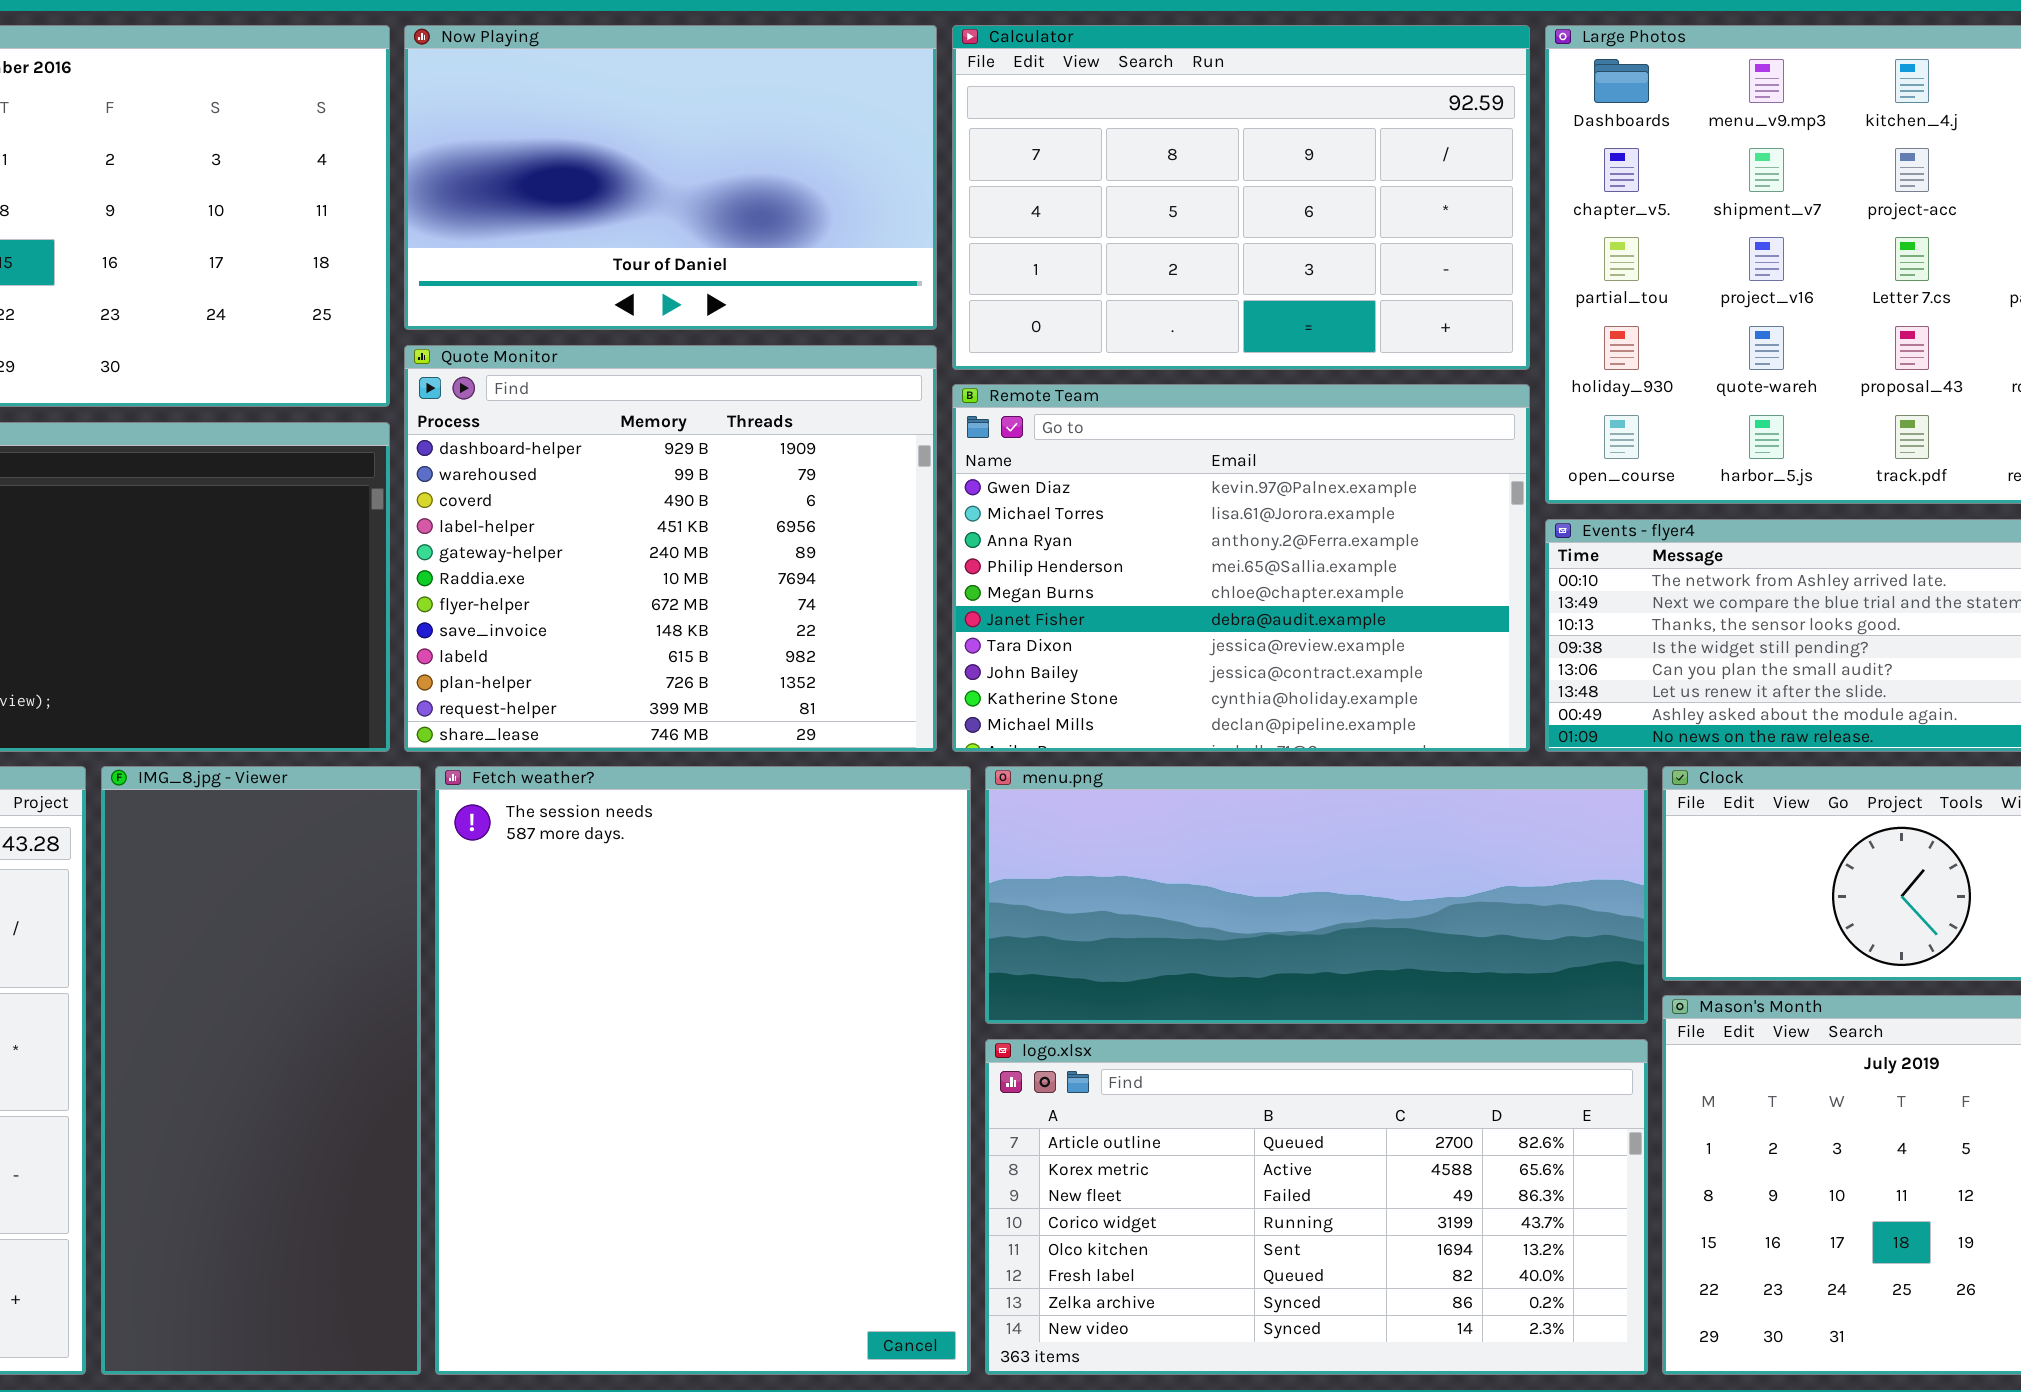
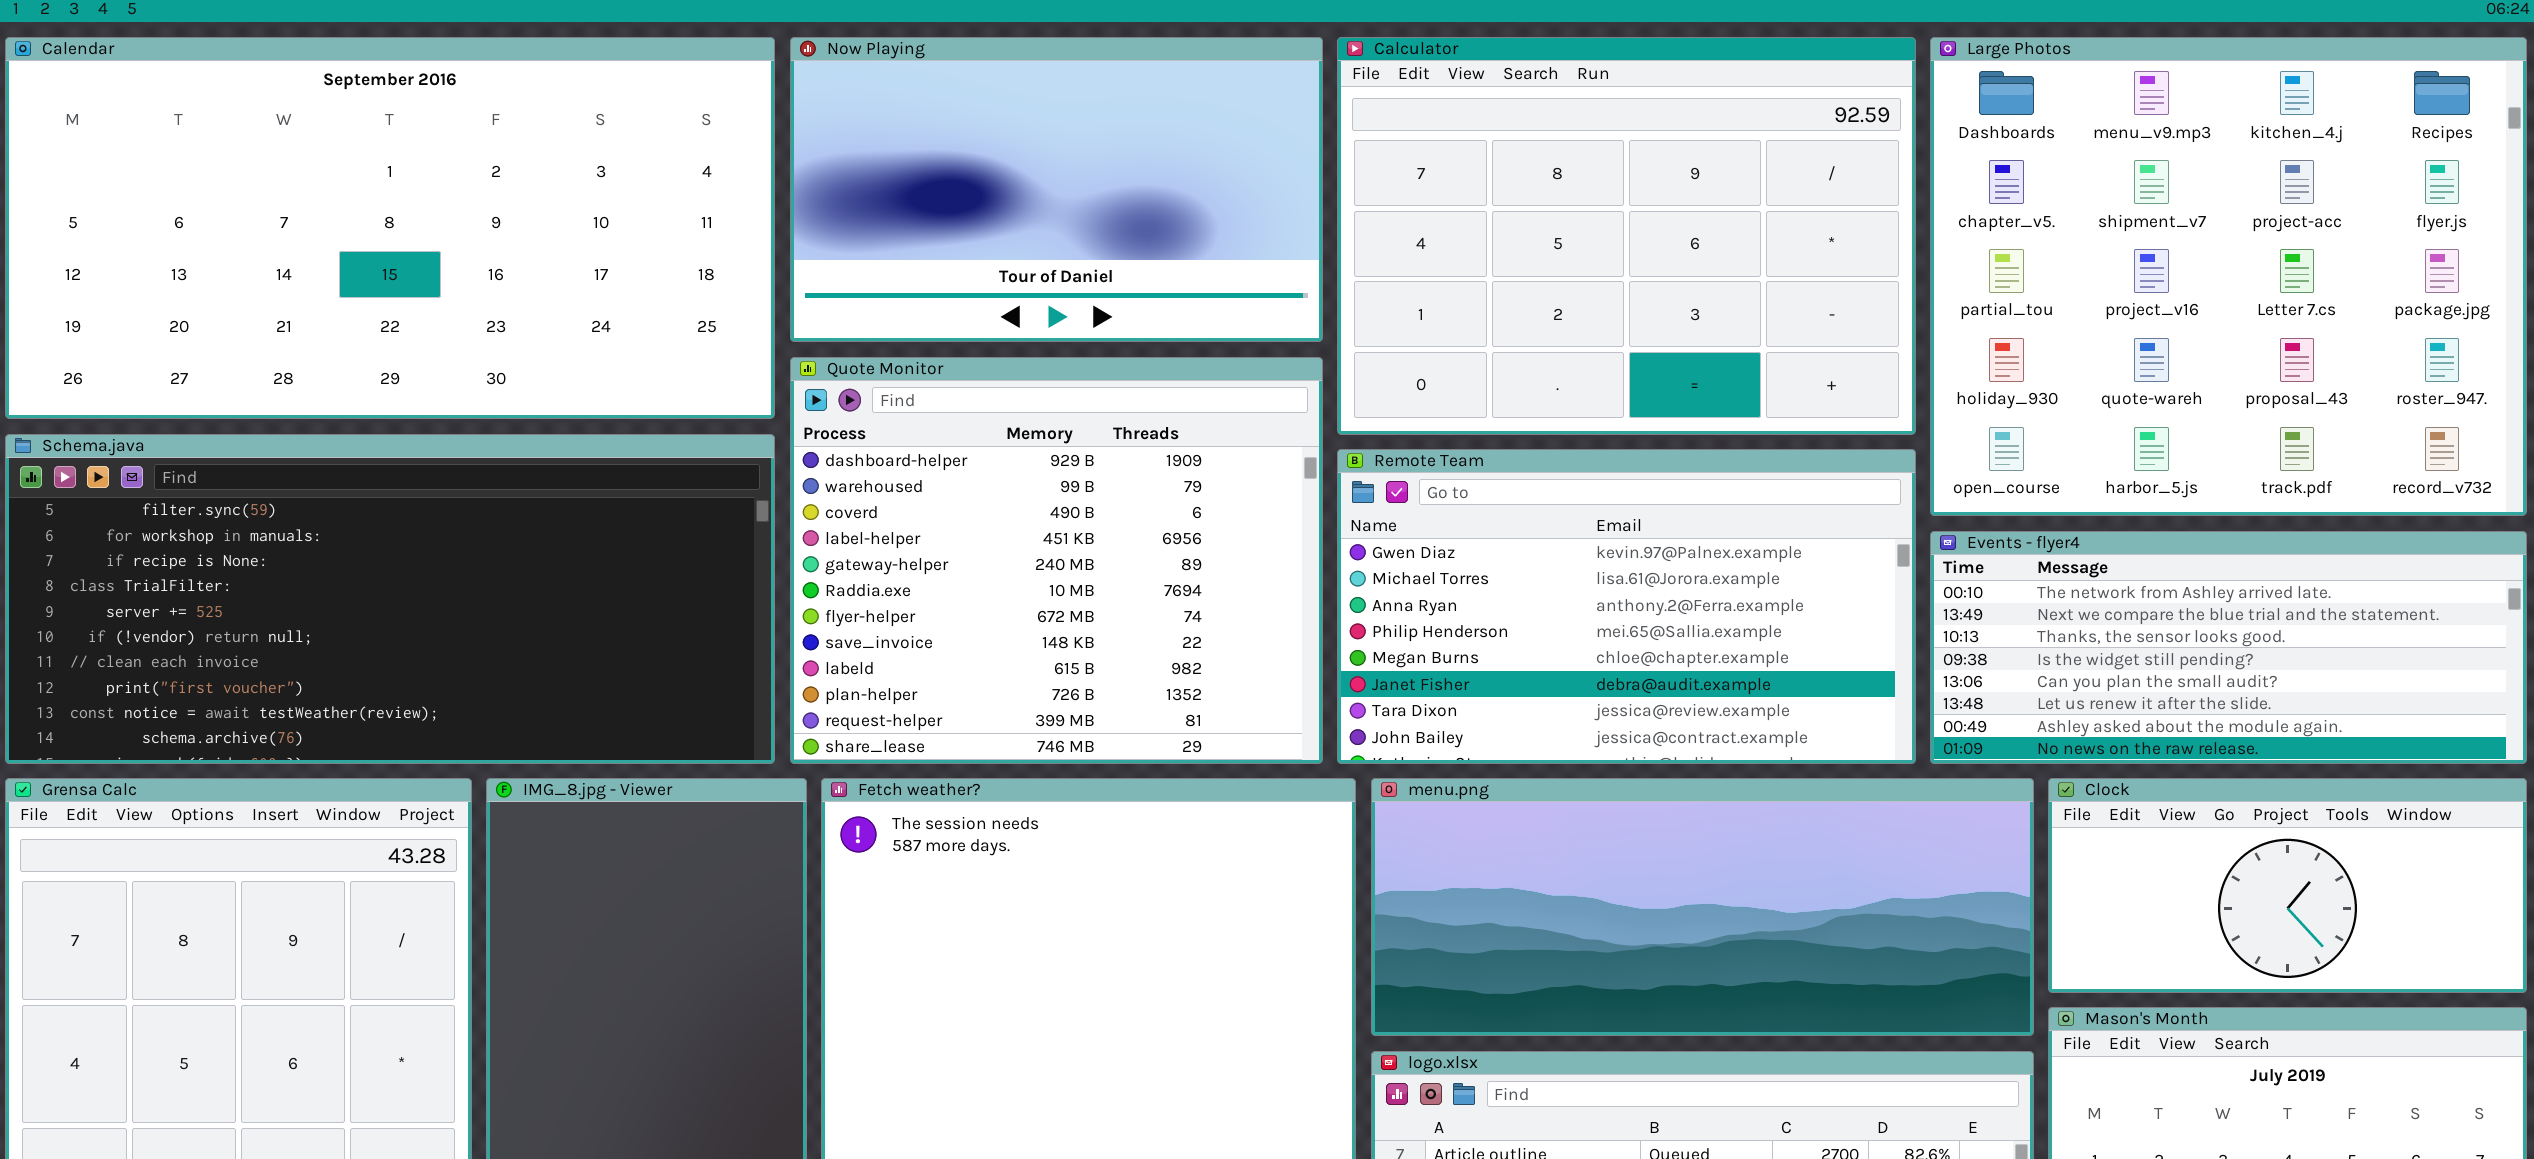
Calculator: [952,25,1530,370] -> [1337,37,1916,435], resized
Remote Team: [952,384,1530,752] -> [1337,449,1916,764], resized

